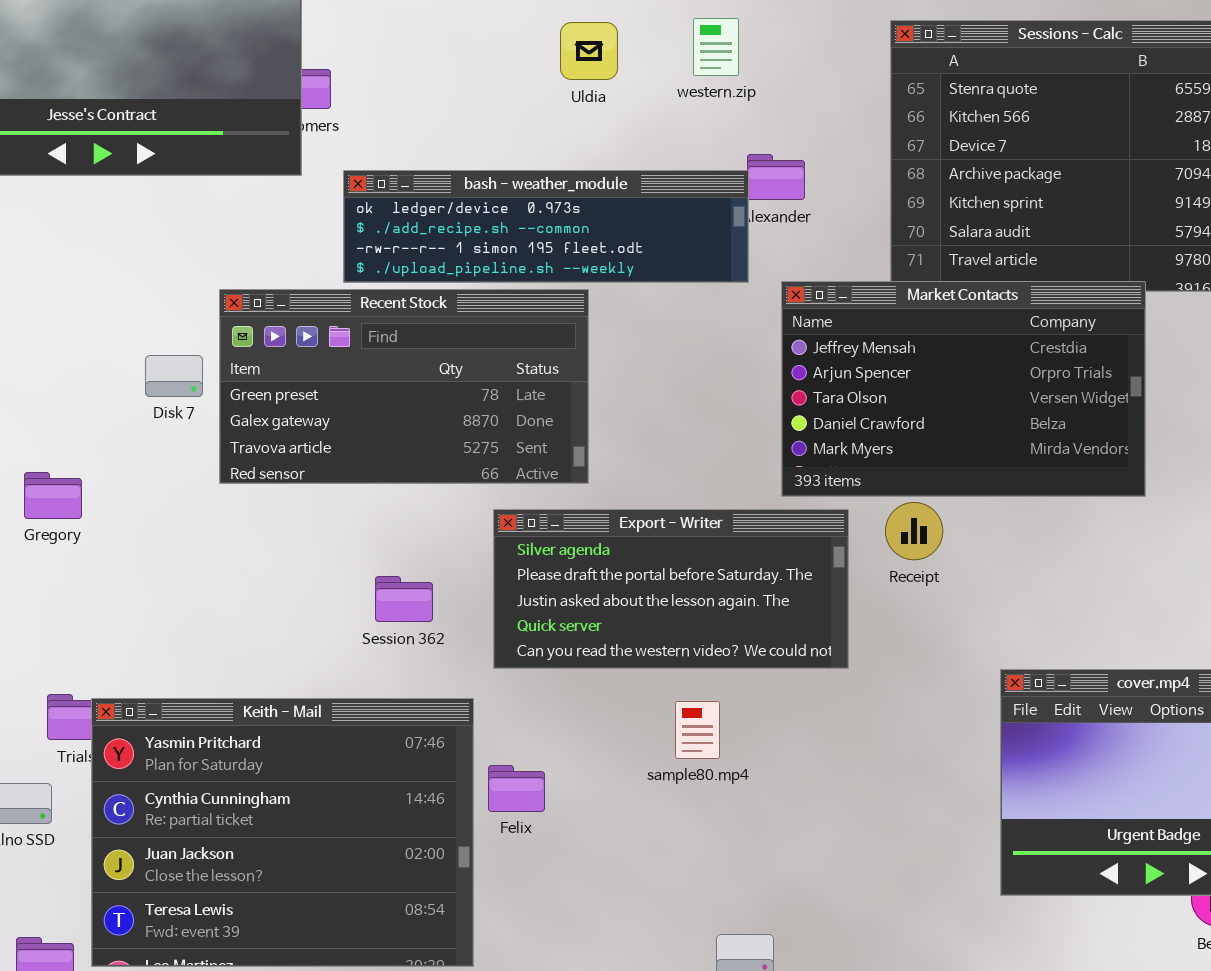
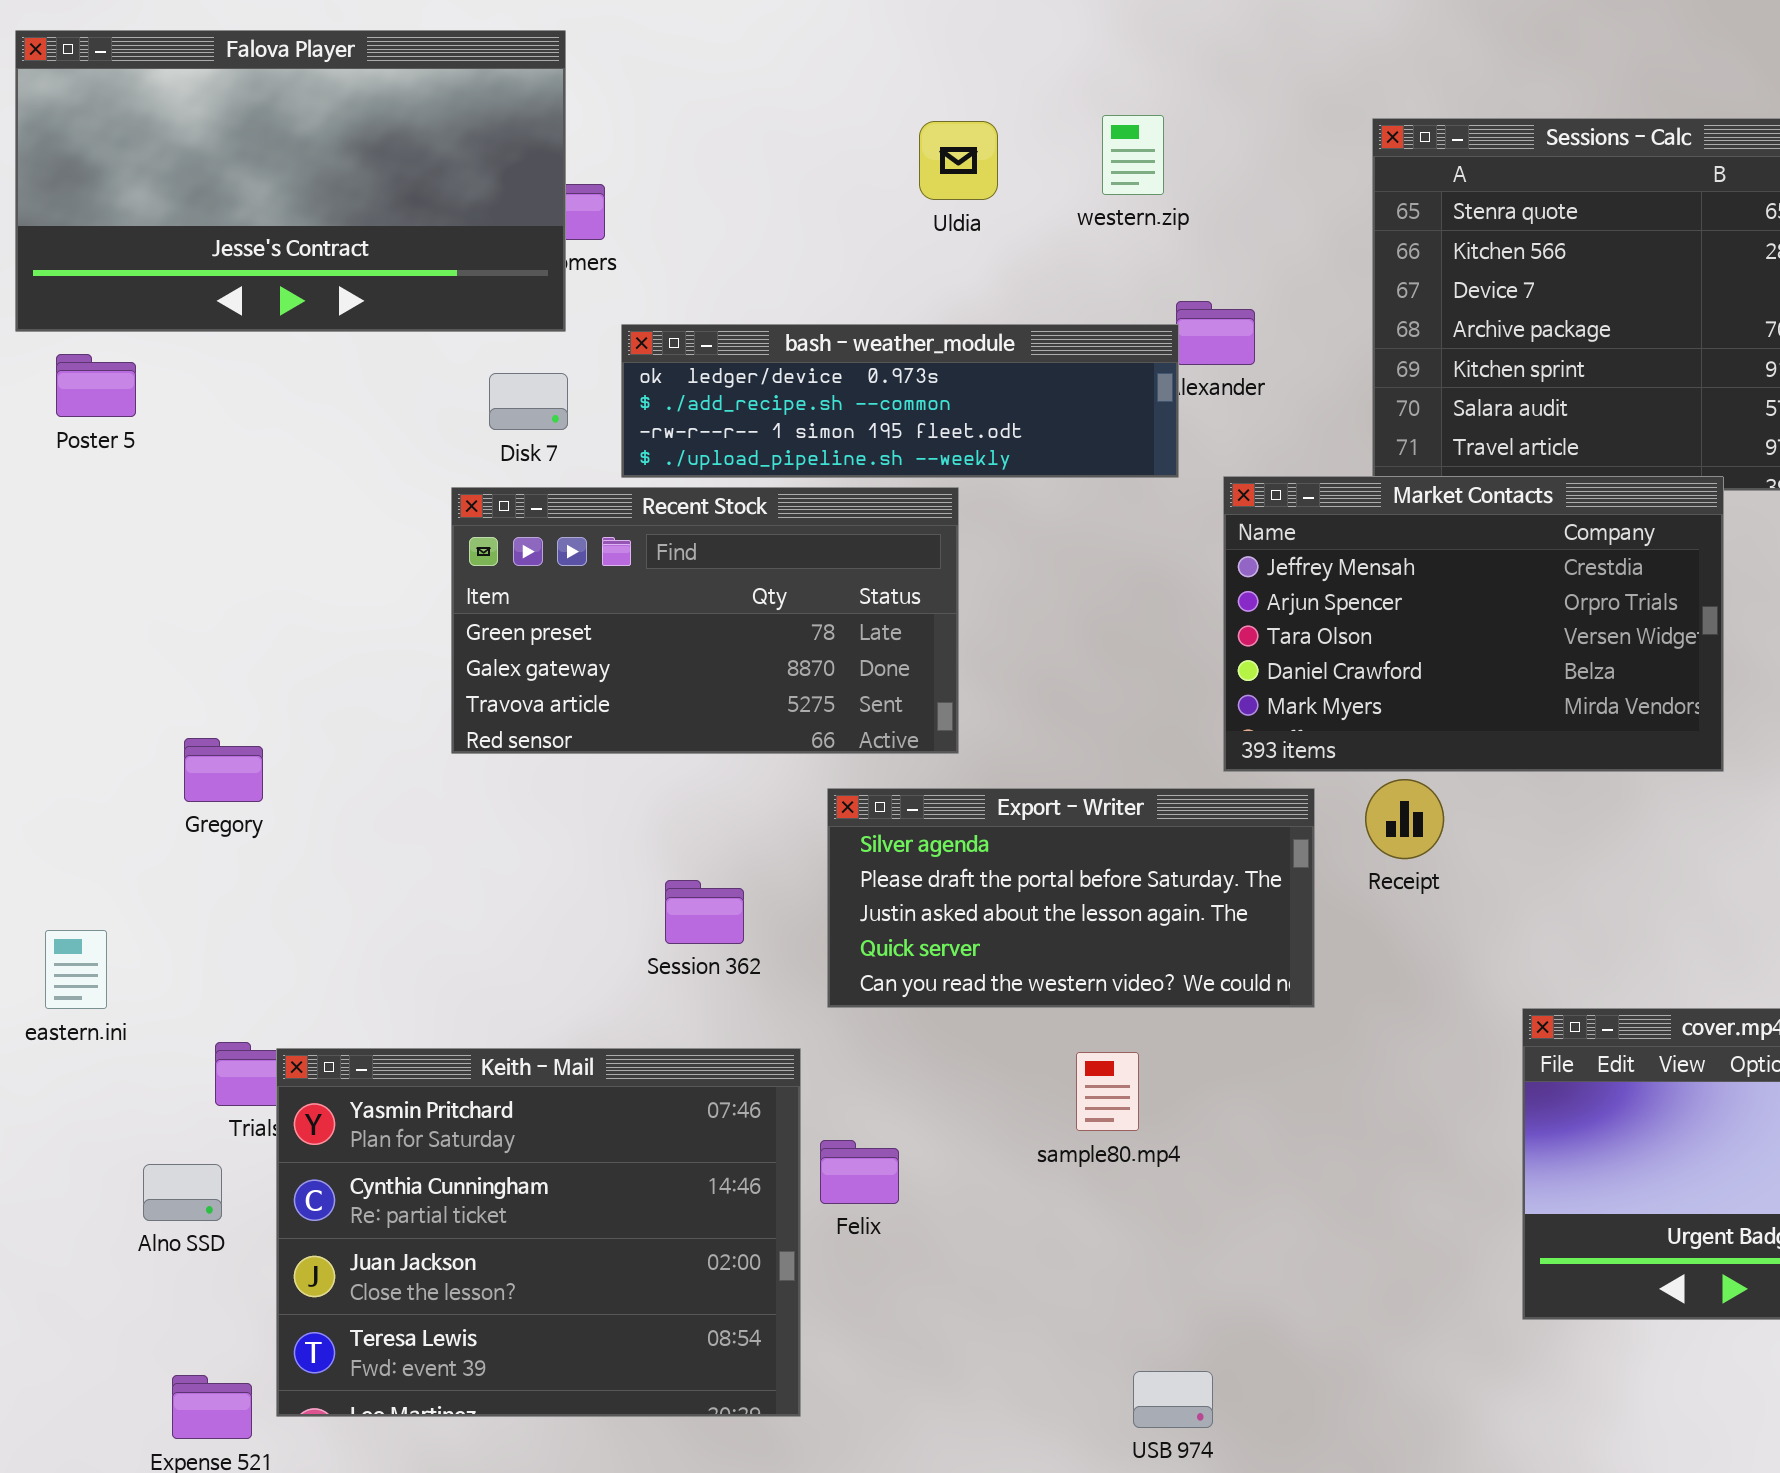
Disk 7: [145,355,203,397] -> [489,373,568,430], moved

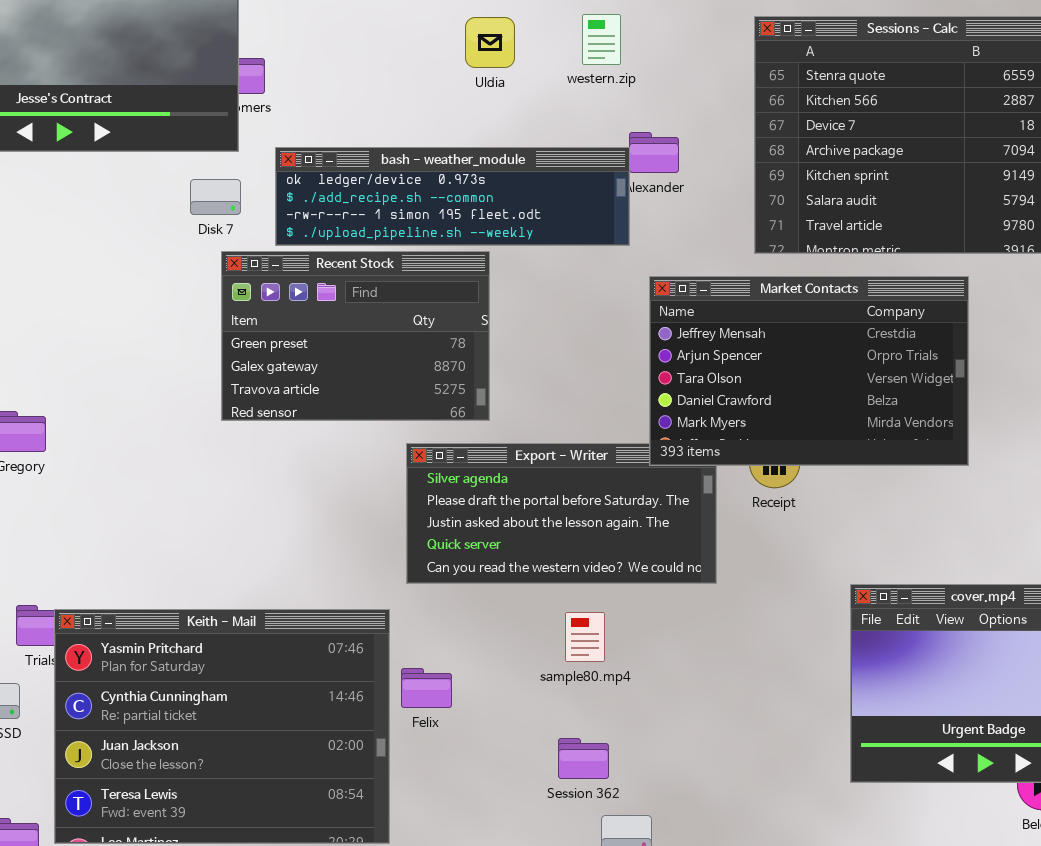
Market Contacts: [1223,476,1724,772] -> [649,276,969,466], moved
Recent Stock: [451,487,959,754] -> [221,251,490,421], resized
Session 362: [665,880,744,944] -> [558,738,609,779], moved

